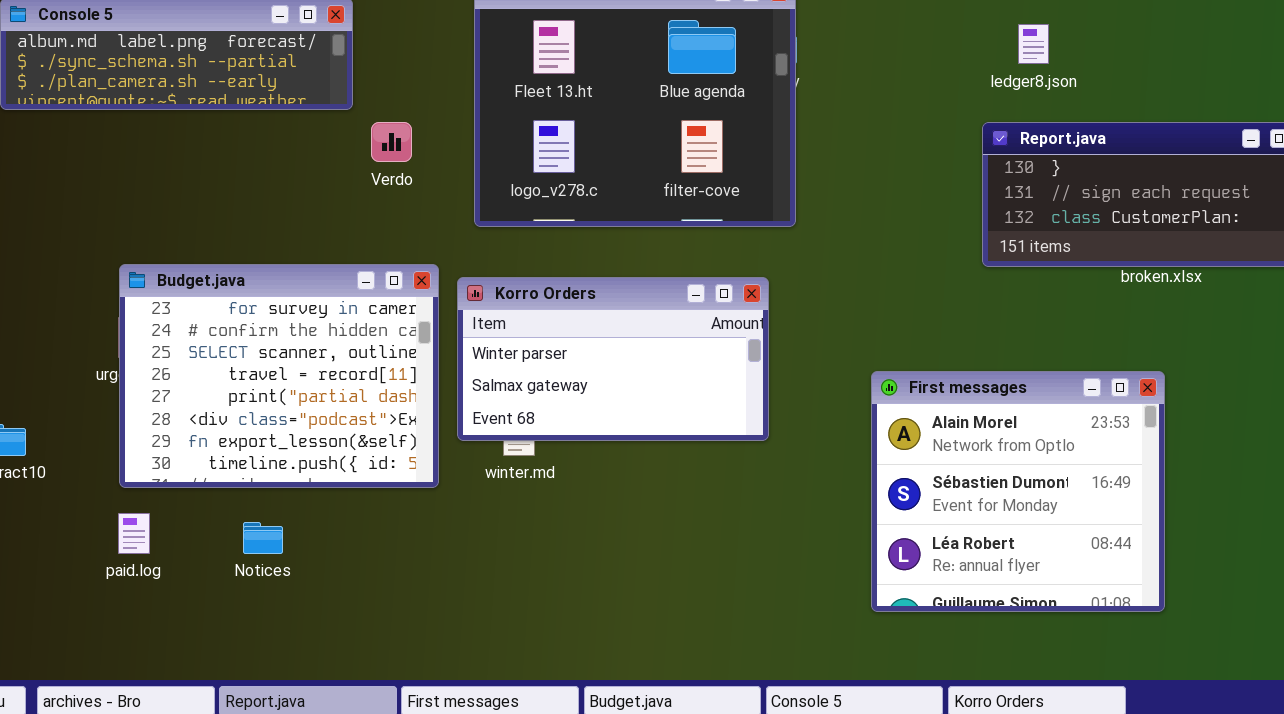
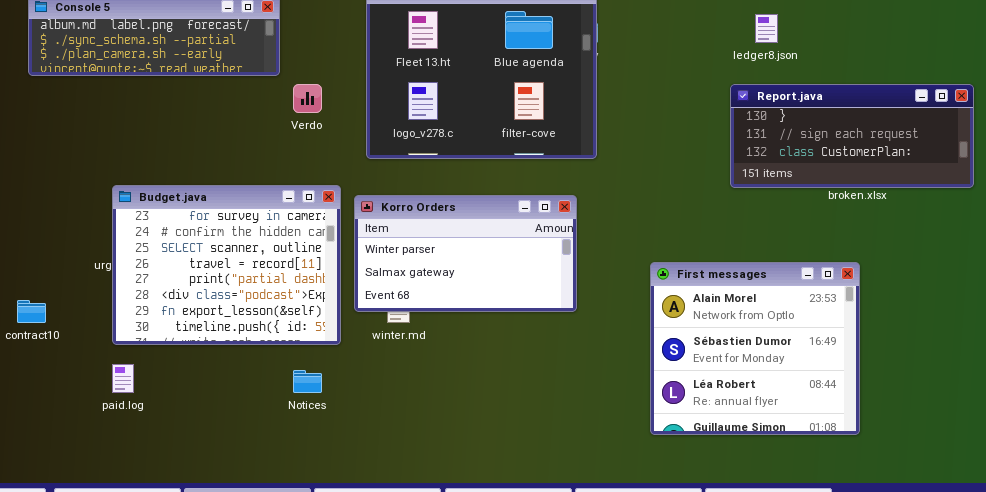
Notices: [243,522,283,554] -> [293,370,322,393], moved

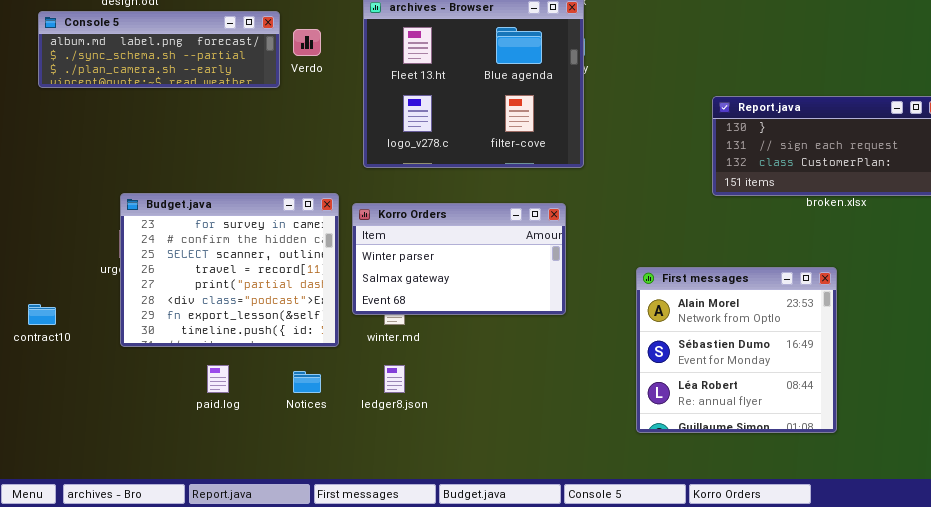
ledger8.json: [755,14,778,43] -> [384,365,405,393], moved
Verdo: [293,84,322,113] -> [293,29,321,56], moved
paid.log: [112,364,134,393] -> [207,365,229,393], moved

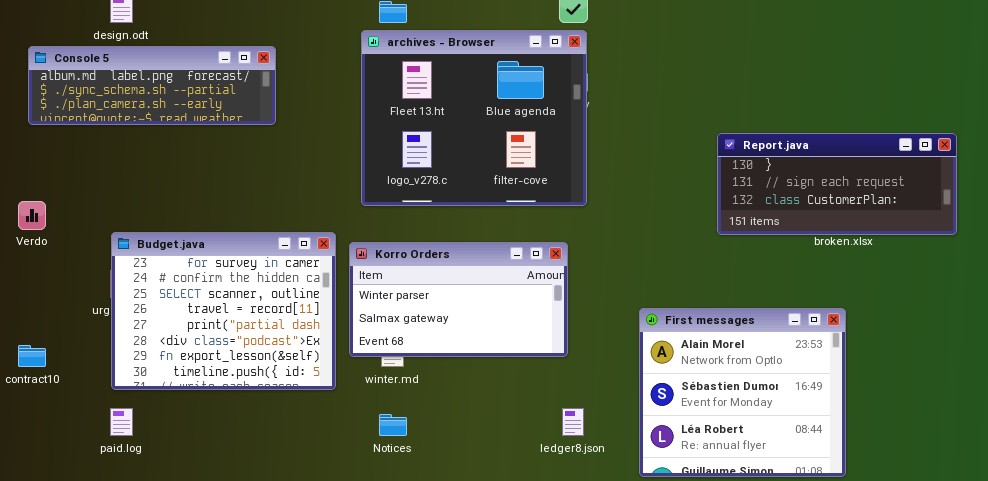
Verdo: [293,29,321,56] -> [18,201,46,230], moved
paid.log: [207,365,229,393] -> [110,408,133,436], moved
ledger8.json: [384,365,405,393] -> [562,408,584,436], moved
Notices: [293,371,321,393] -> [379,414,407,436], moved

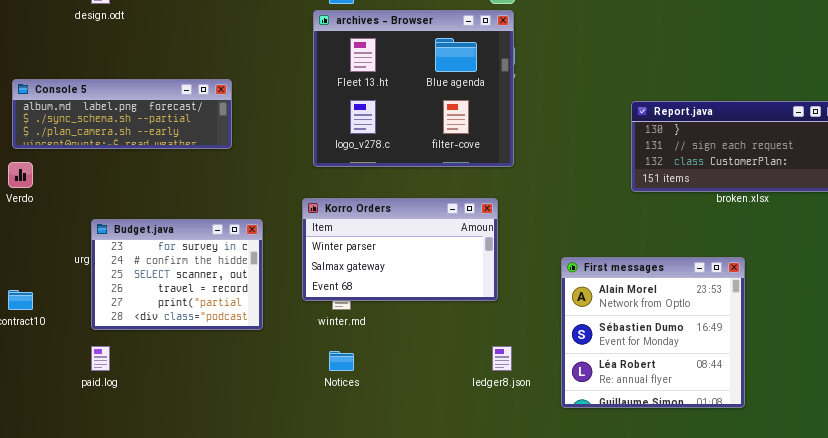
Console 5: [28,46,276,125] -> [12,79,232,149], moved
Budget.java: [111,232,336,390] -> [91,219,263,330], resized

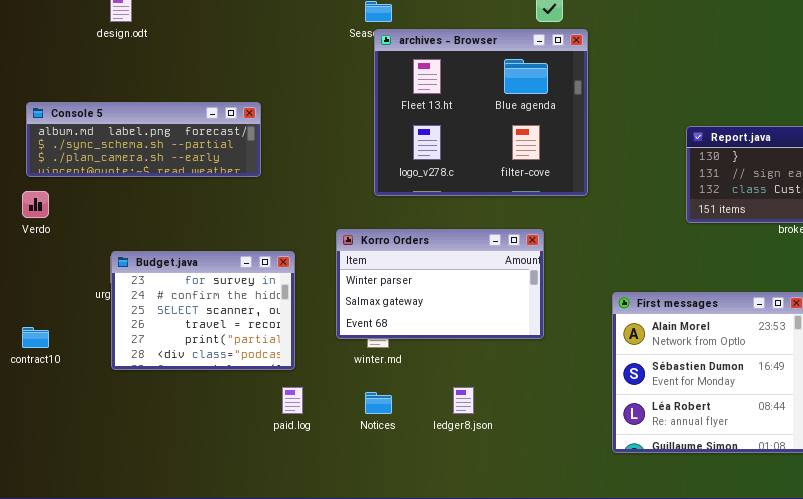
archives - Browser: [313,10,514,167] -> [374,29,588,196], moved
paid.log: [91,346,110,371] -> [282,387,303,414], moved
ledger8.json: [492,346,512,371] -> [453,387,474,414], moved

